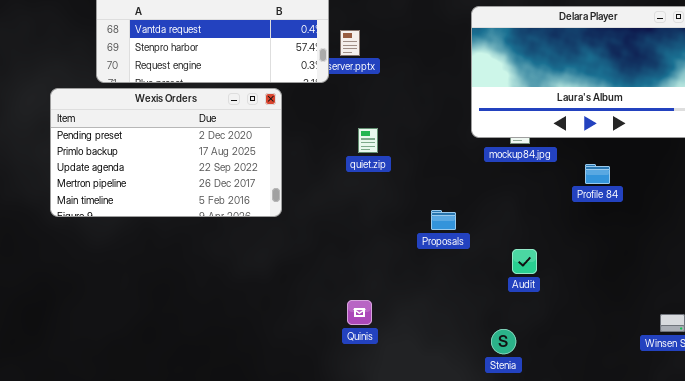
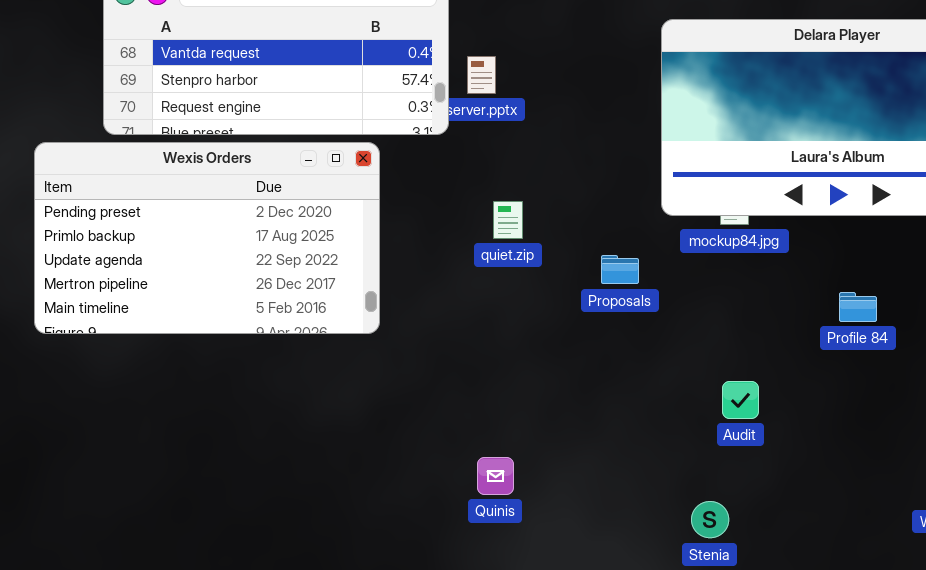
Profile 84: [585,164,610,184] -> [839,292,877,322], moved
Proposals: [431,210,456,230] -> [601,255,639,284], moved

